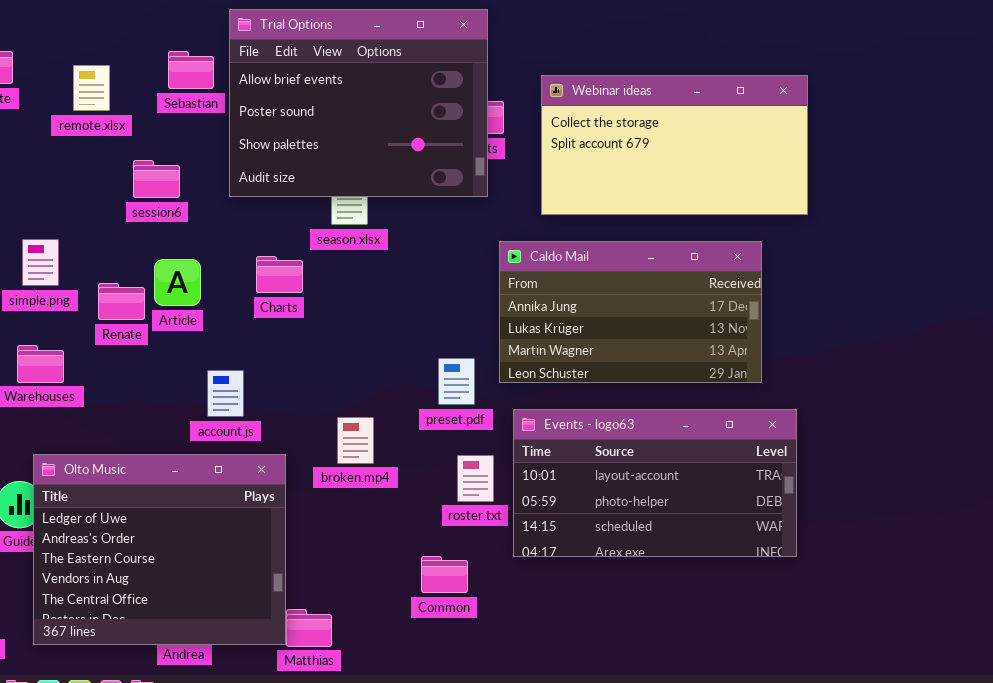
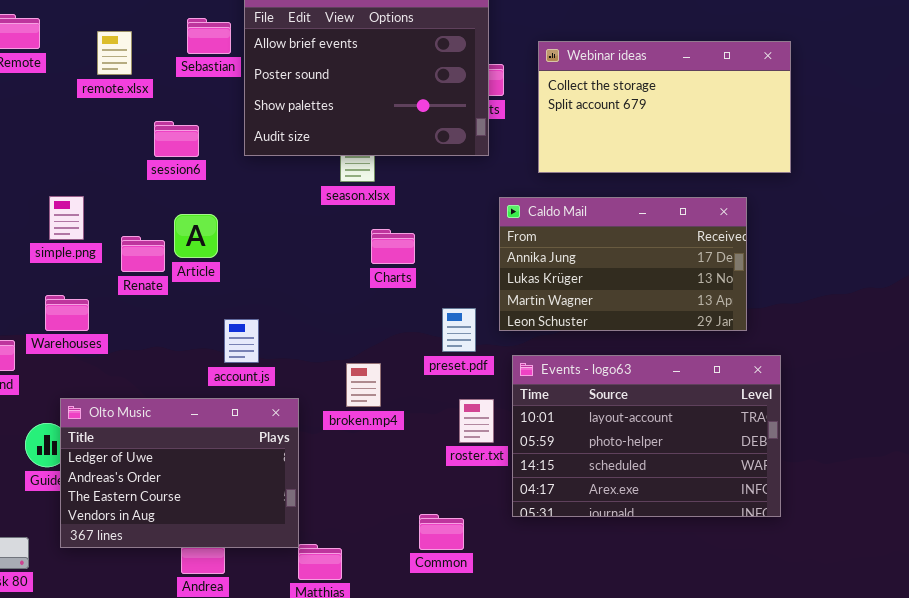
Charts: [256,256,303,293] -> [371,229,415,264], moved
Events - logo63: [513,409,797,557] -> [512,355,781,517], resized
Olto Music: [33,454,286,645] -> [60,398,299,548], resized
Common: [421,556,468,593] -> [419,514,464,550], moved

